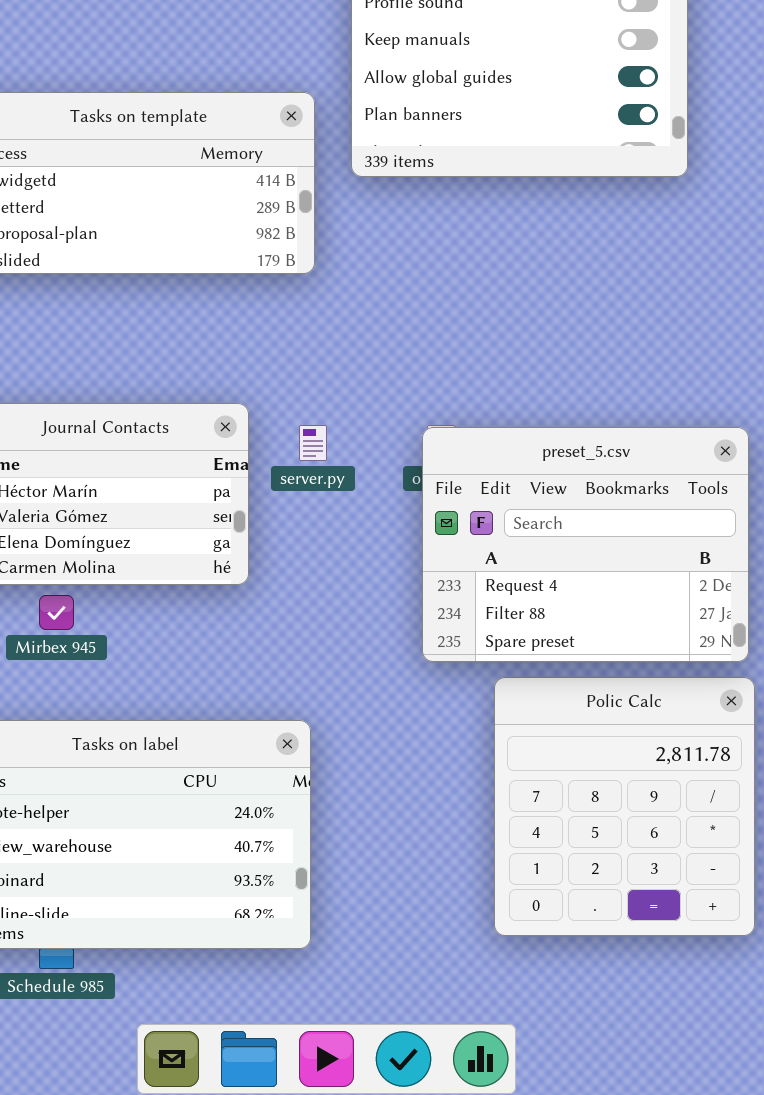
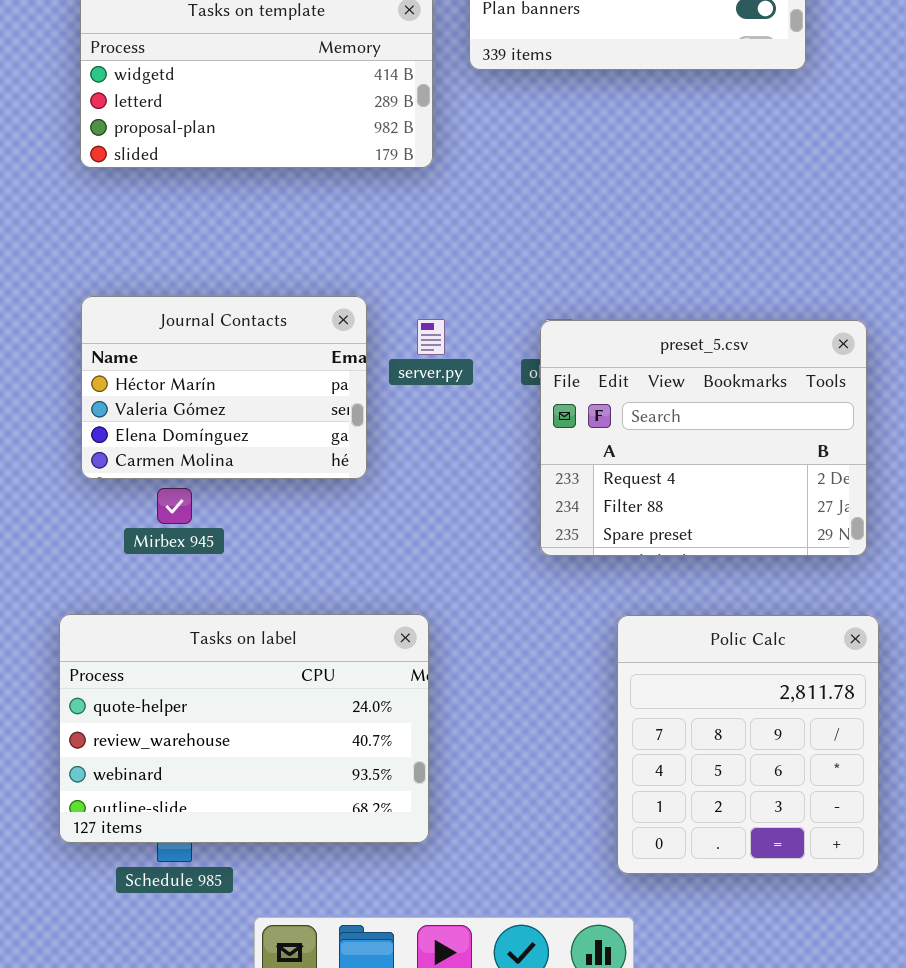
Polic Calc: [494,677,755,936] -> [617,615,879,874], moved

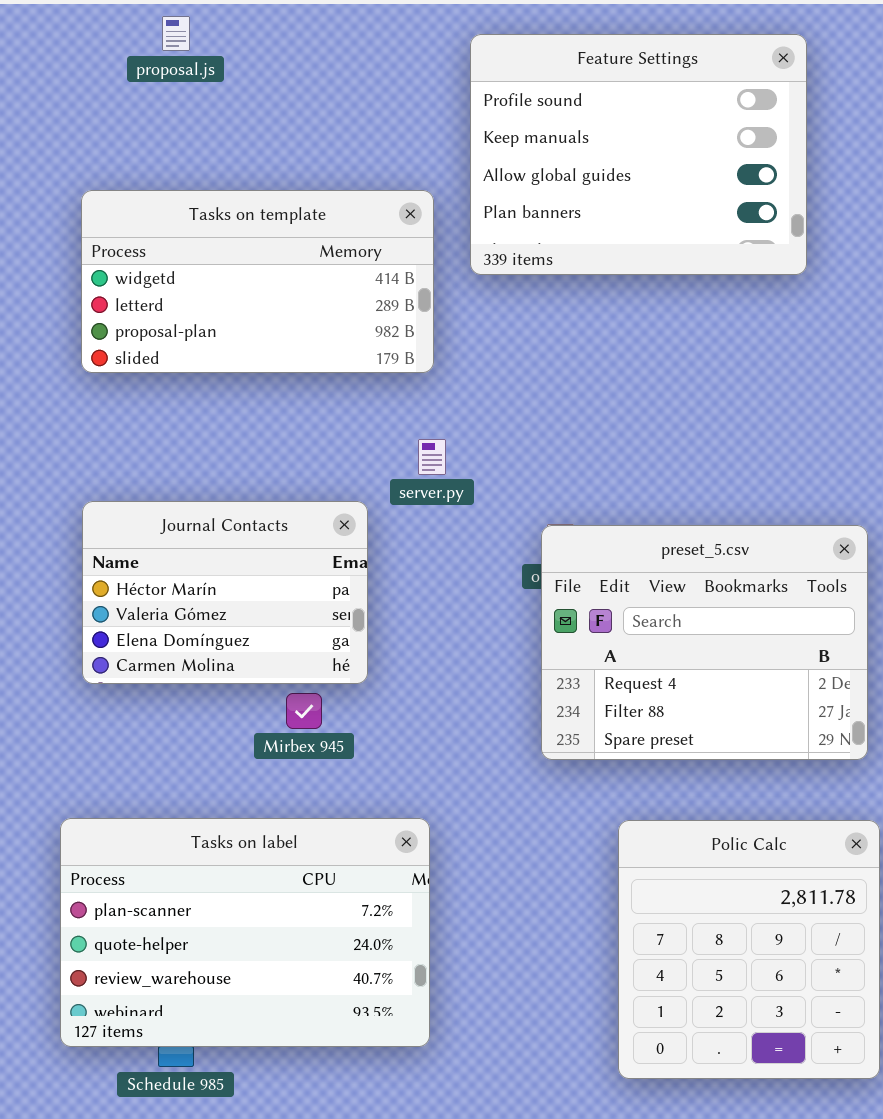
server.py: [417,319,445,355] -> [418,439,446,475], moved
Mirbex 945: [157,488,192,524] -> [286,693,322,729], moved
Tasks on label: [59,614,429,843] -> [60,818,430,1047], scrolled up 1 row

